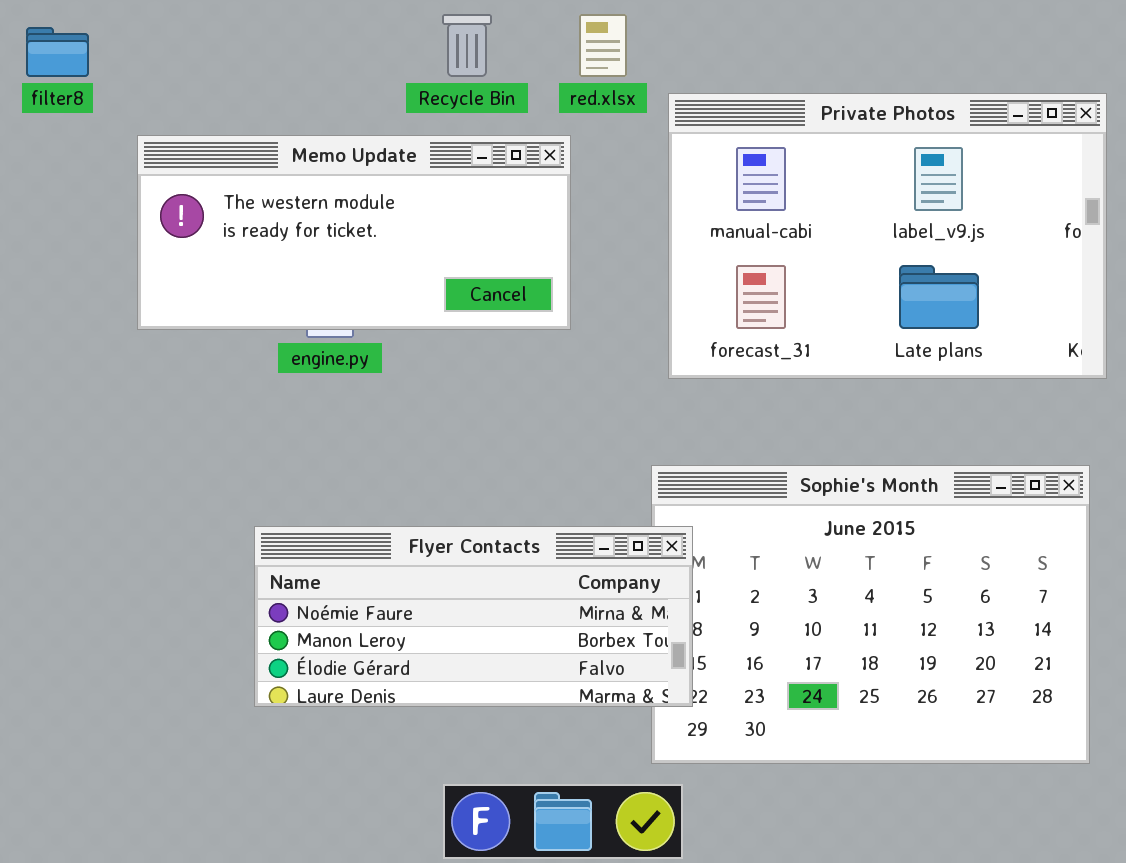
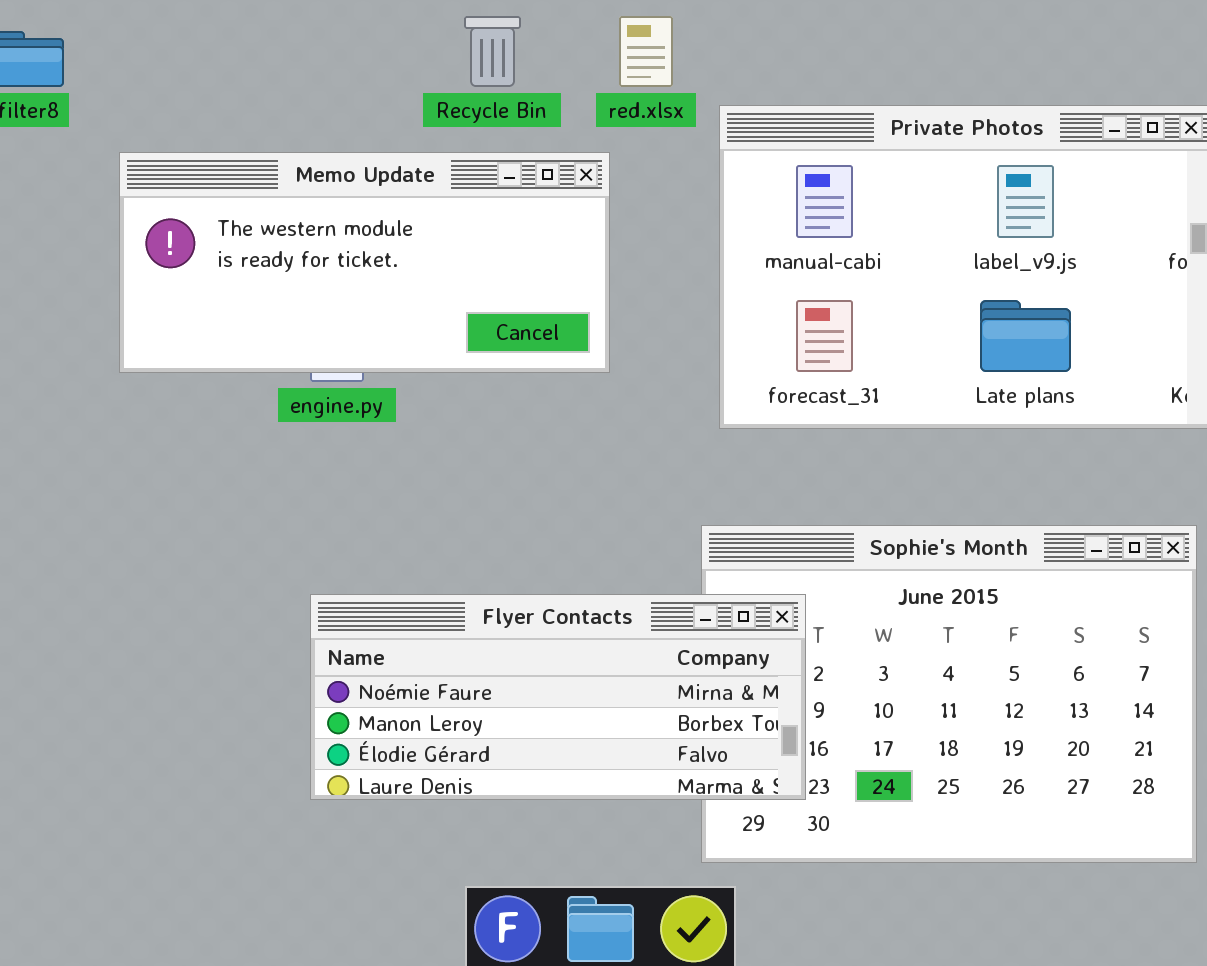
Flyer Contacts: [254,526,693,707] -> [310,594,806,800], moved

